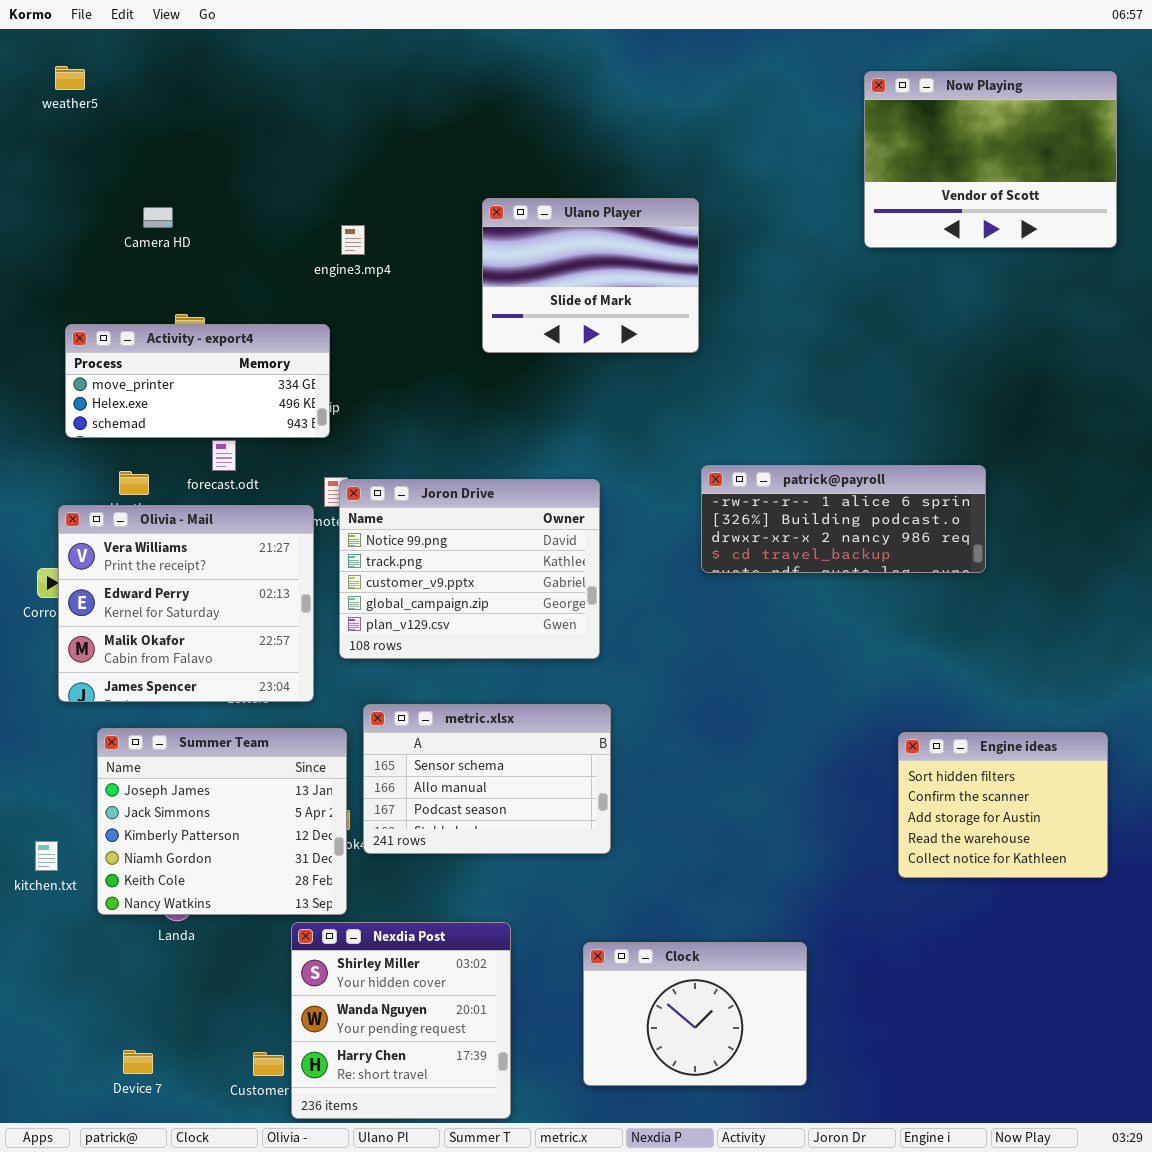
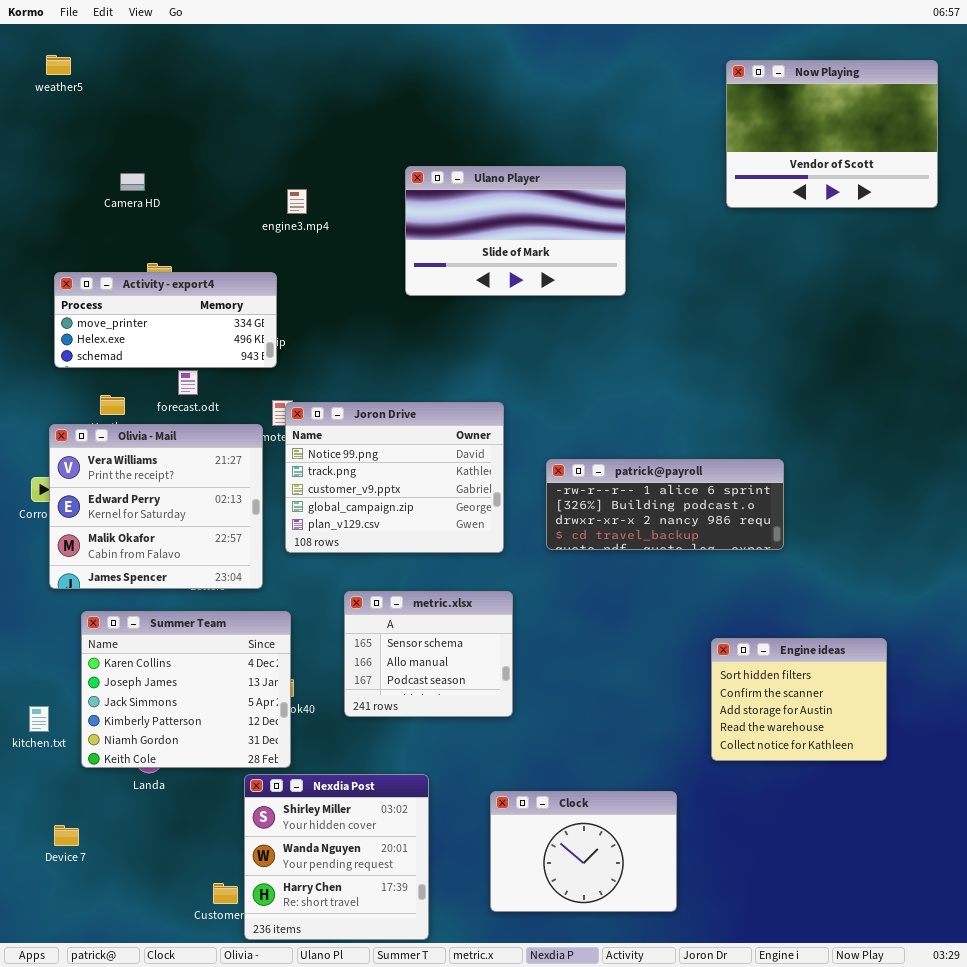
Ulano Player: [482,198,699,353] -> [405,166,626,296], resized
patrick@payroll: [701,465,986,573] -> [546,459,784,550], moved
metric.xlsx: [363,704,611,854] -> [344,591,513,717], resized
Summer Team: [97,728,347,915] -> [81,611,291,768], scrolled up 1 row
Engine ideas: [898,732,1108,878] -> [711,638,887,761], moved
Device 7: [123,1050,153,1074] -> [54,825,79,846], moved

